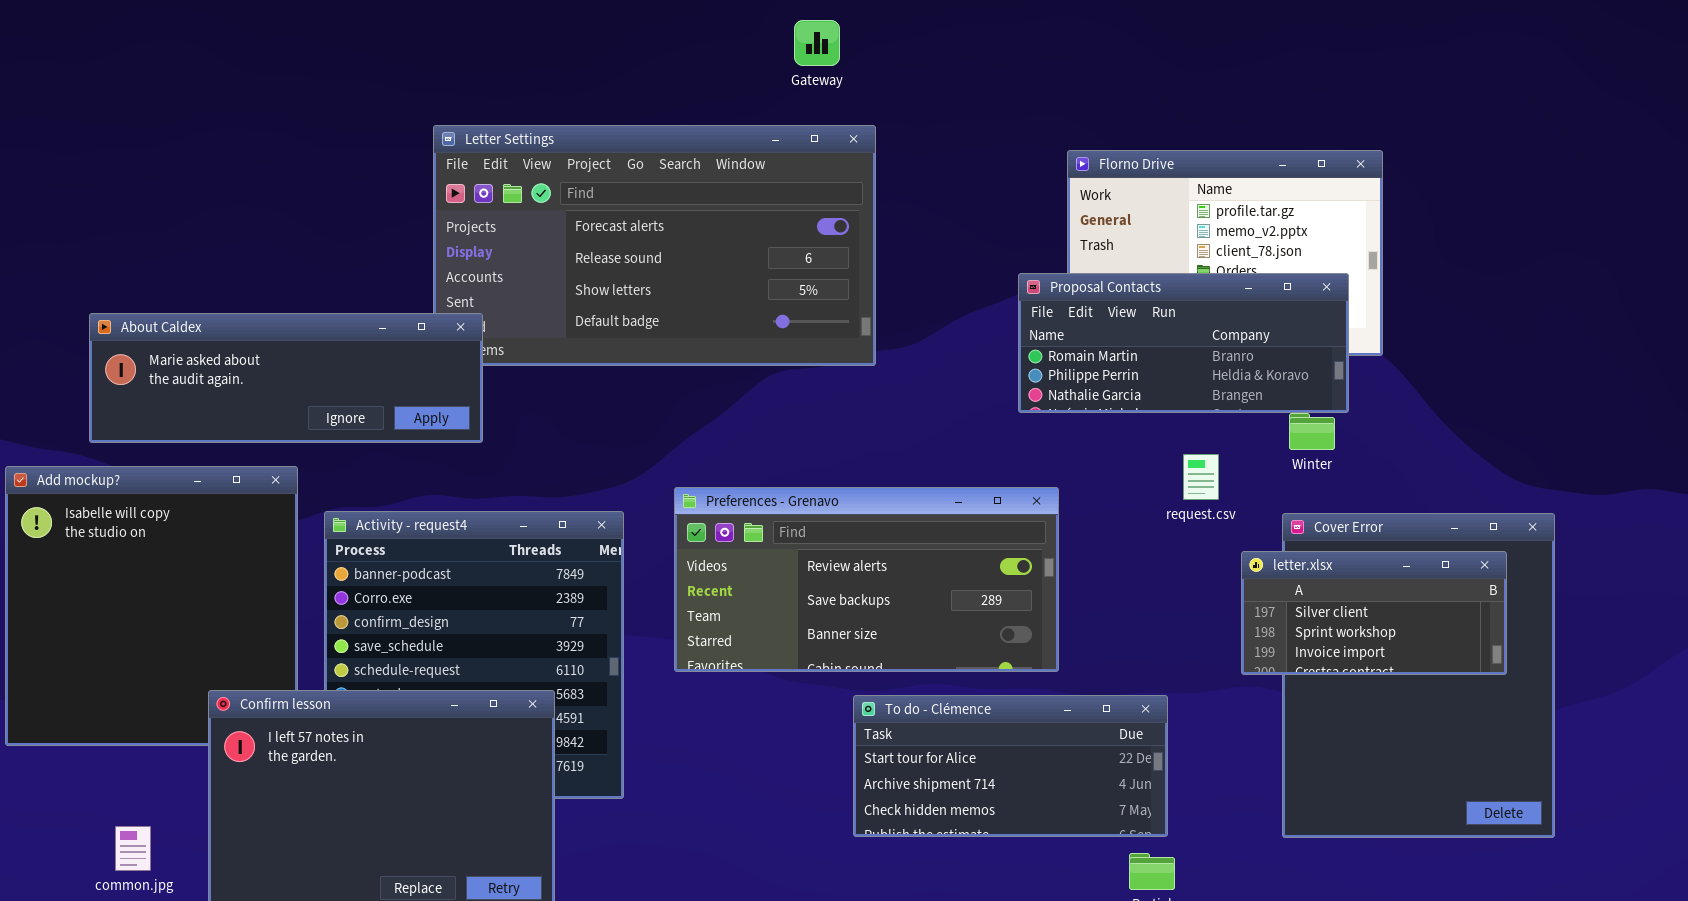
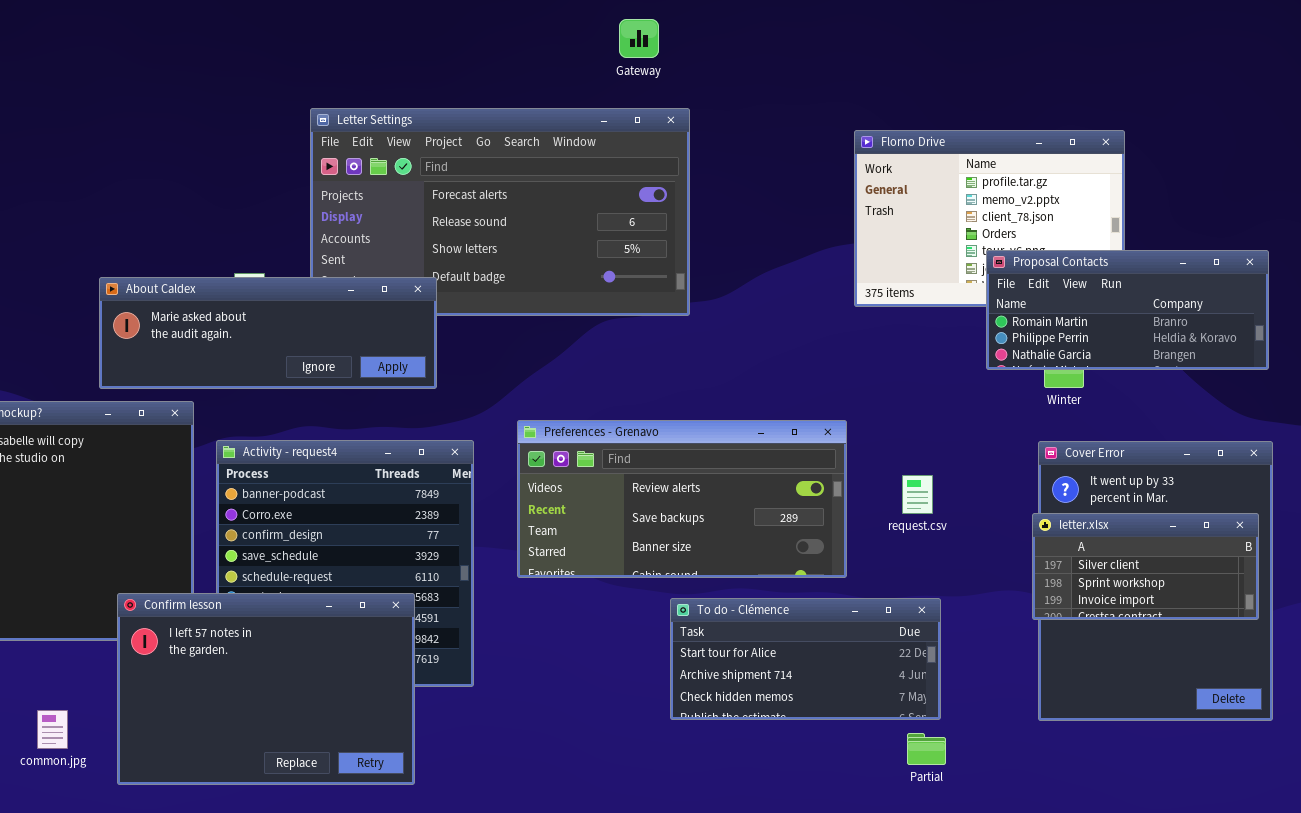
Proposal Contacts: [1018,273,1349,413] -> [986,250,1269,370], moved
About Caldex: [89,313,483,443] -> [99,277,437,389], moved
request.csv: [1183,454,1219,500] -> [902,475,933,514], moved
letter.xlsx: [1241,551,1507,675] -> [1032,513,1259,620], moved

